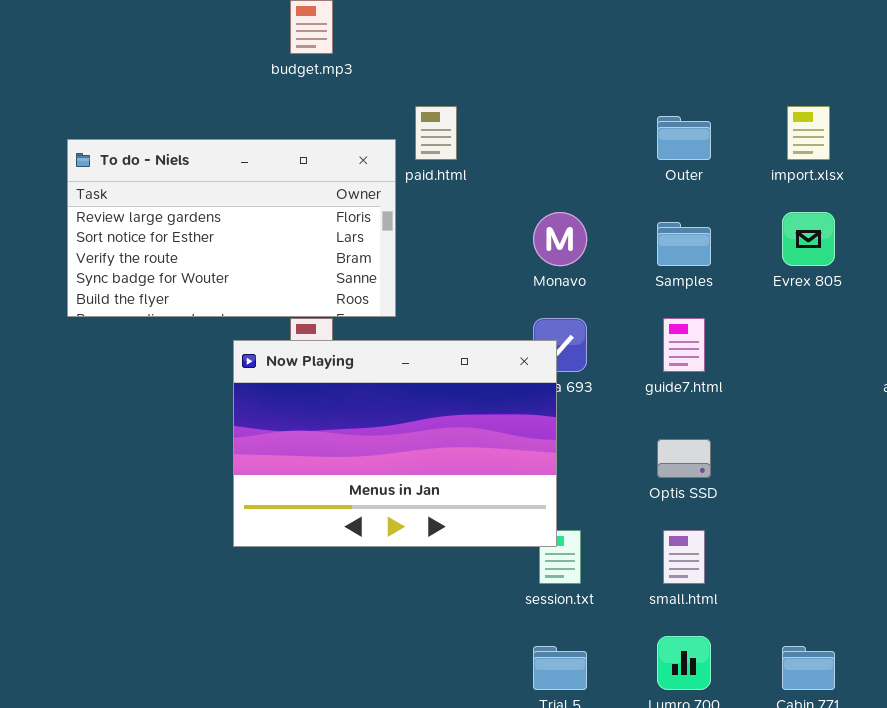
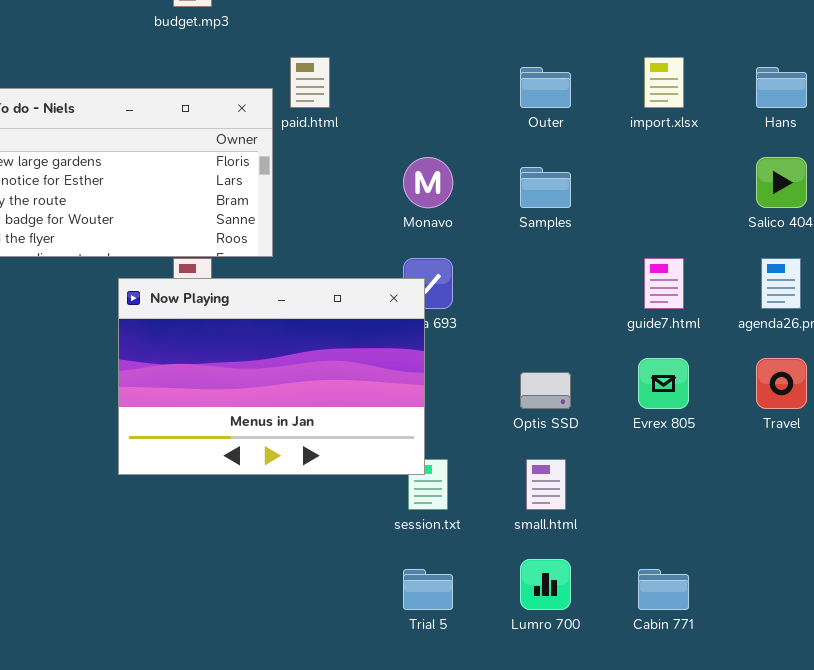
Evrex 805: [782,212,835,266] -> [638,358,689,409], moved
guide7.html: [663,318,705,372] -> [644,258,684,309], moved

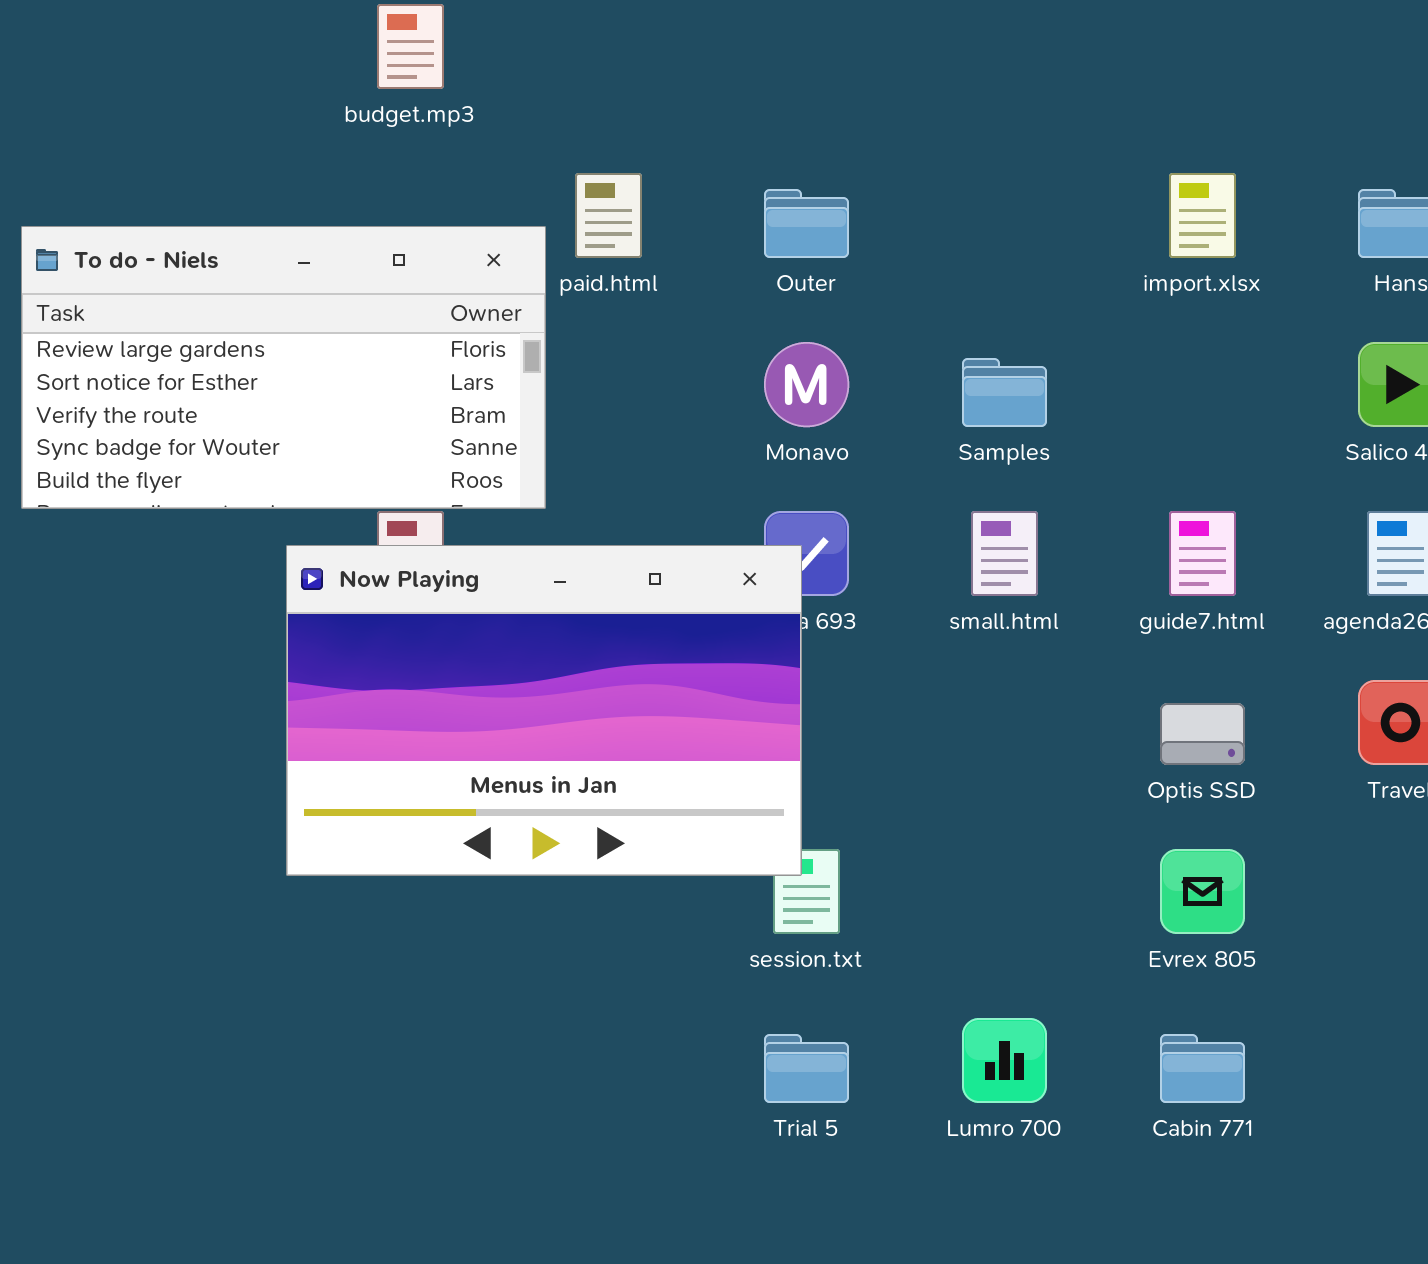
Outer: [520,67,571,108] -> [764,189,849,258], moved
Evrex 805: [638,358,689,409] -> [1160,849,1245,934], moved
Optis SSD: [520,372,571,409] -> [1160,703,1245,765], moved
small.html: [526,459,566,510] -> [971,511,1038,596], moved

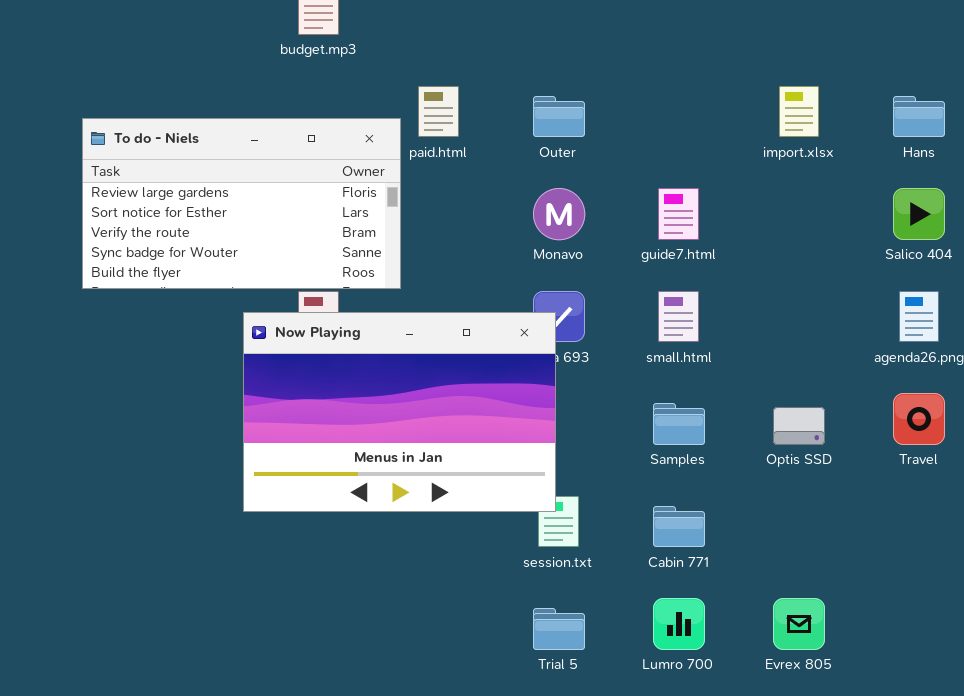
Samples: [962,358,1047,427] -> [653,403,705,445], moved
guide7.html: [1169,511,1236,596] -> [658,188,699,240], moved
Evrex 805: [1160,849,1245,934] -> [773,598,825,650], moved
Cabin 771: [1160,1034,1245,1103] -> [653,506,705,547], moved

